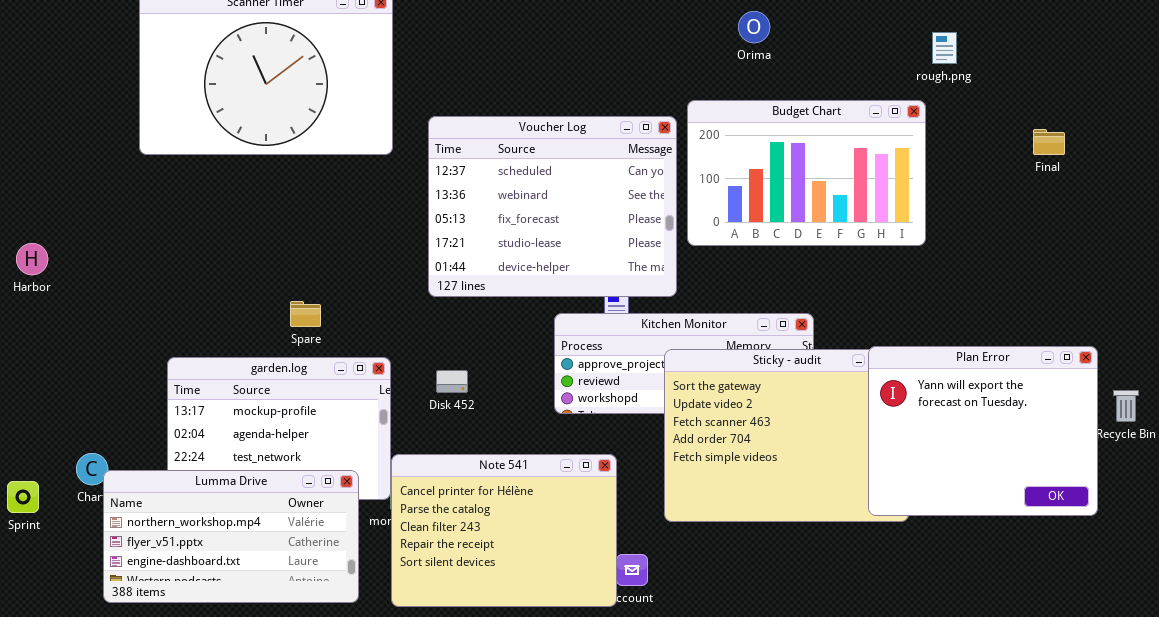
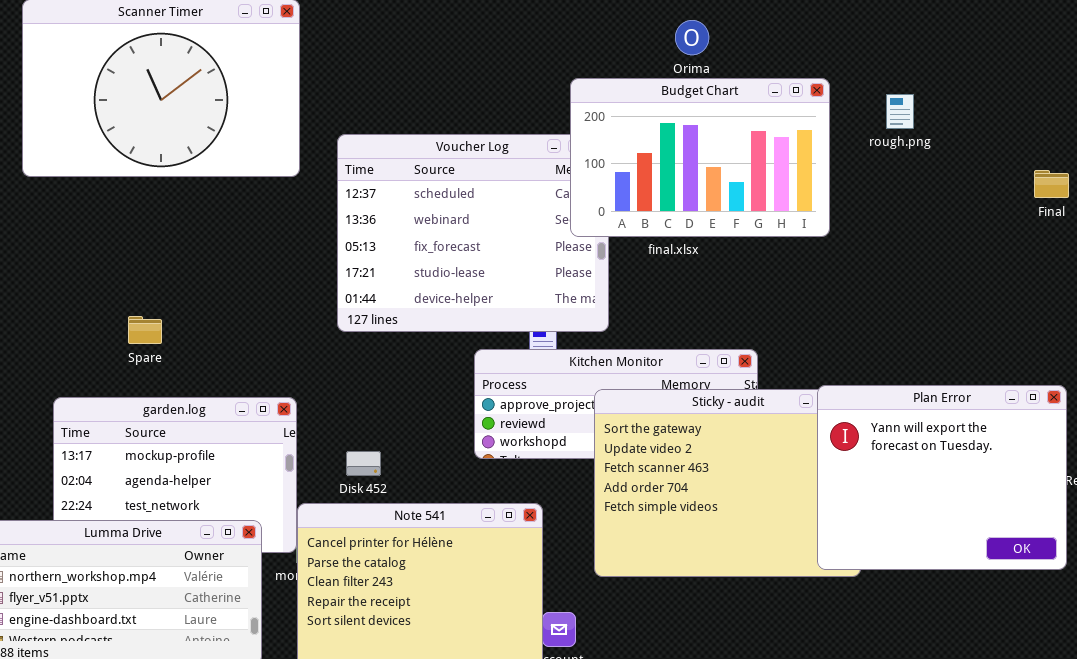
rough.png: [932,32,957,64] -> [886,94,914,129], moved
Budget Chart: [687,100,926,246] -> [570,78,830,237], moved
Final: [1033,129,1065,155] -> [1034,170,1069,198], moved
Spare: [290,301,321,327] -> [128,316,162,344], moved
Disk 452: [436,370,468,393] -> [346,451,381,476], moved

